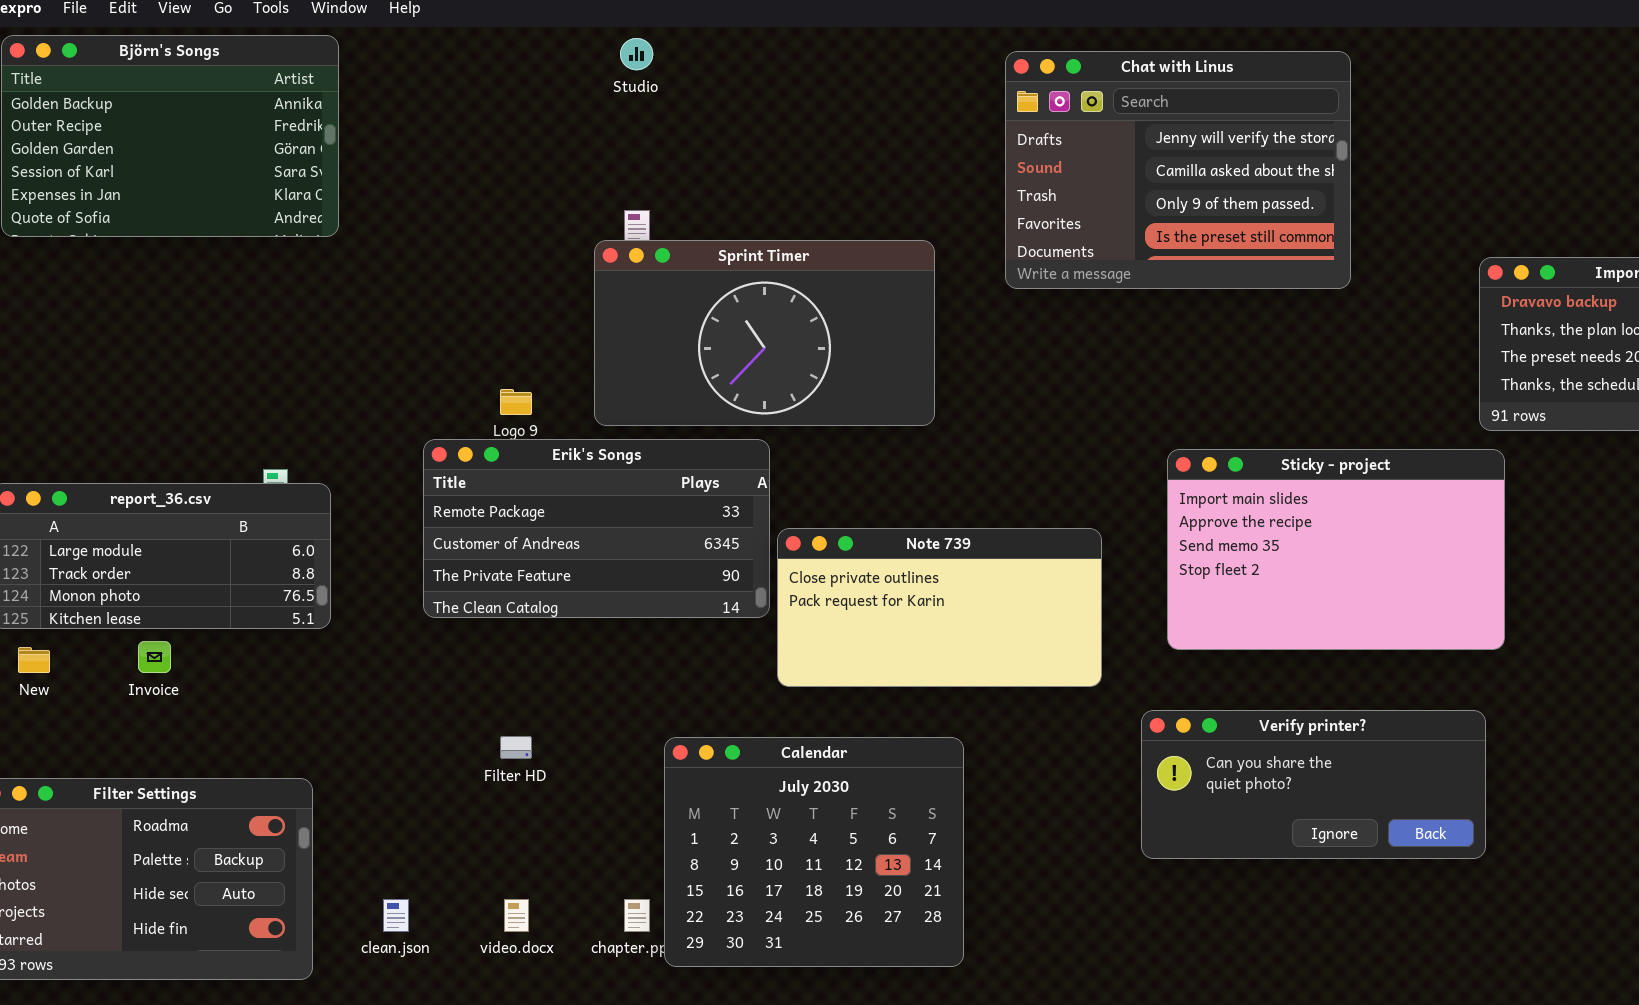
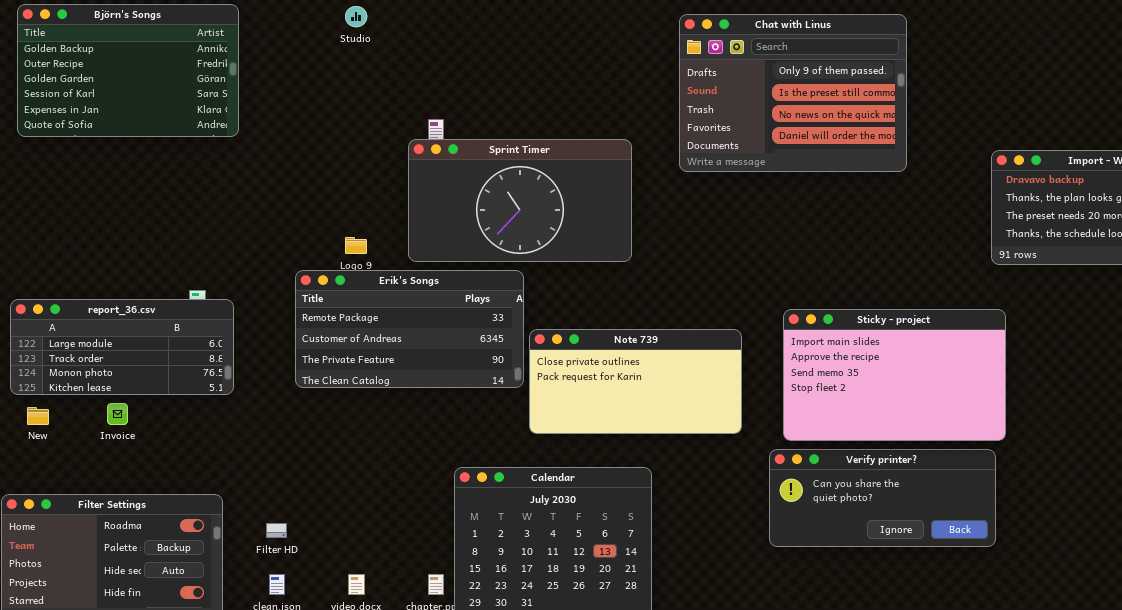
Studio: [620,38,653,70] -> [345,6,367,27], moved
Chat with Linus: [1005,51,1351,289] -> [679,14,907,172], scrolled down 2 rows
Sticky - project: [1167,449,1505,650] -> [783,309,1006,441], moved
Filter HD: [500,736,532,759] -> [266,523,287,538], moved

